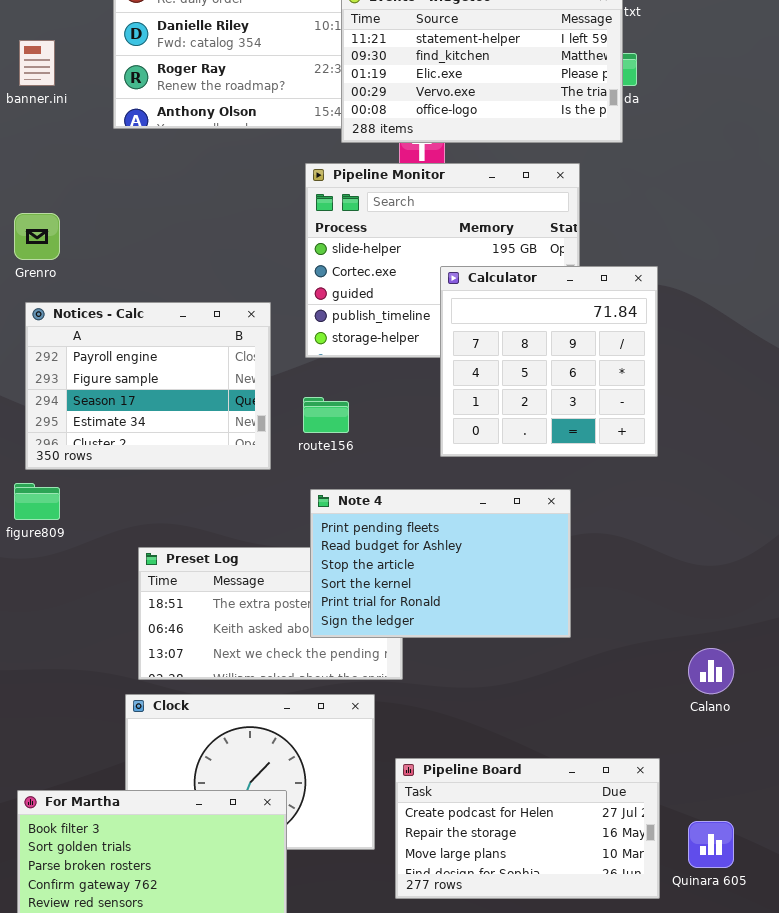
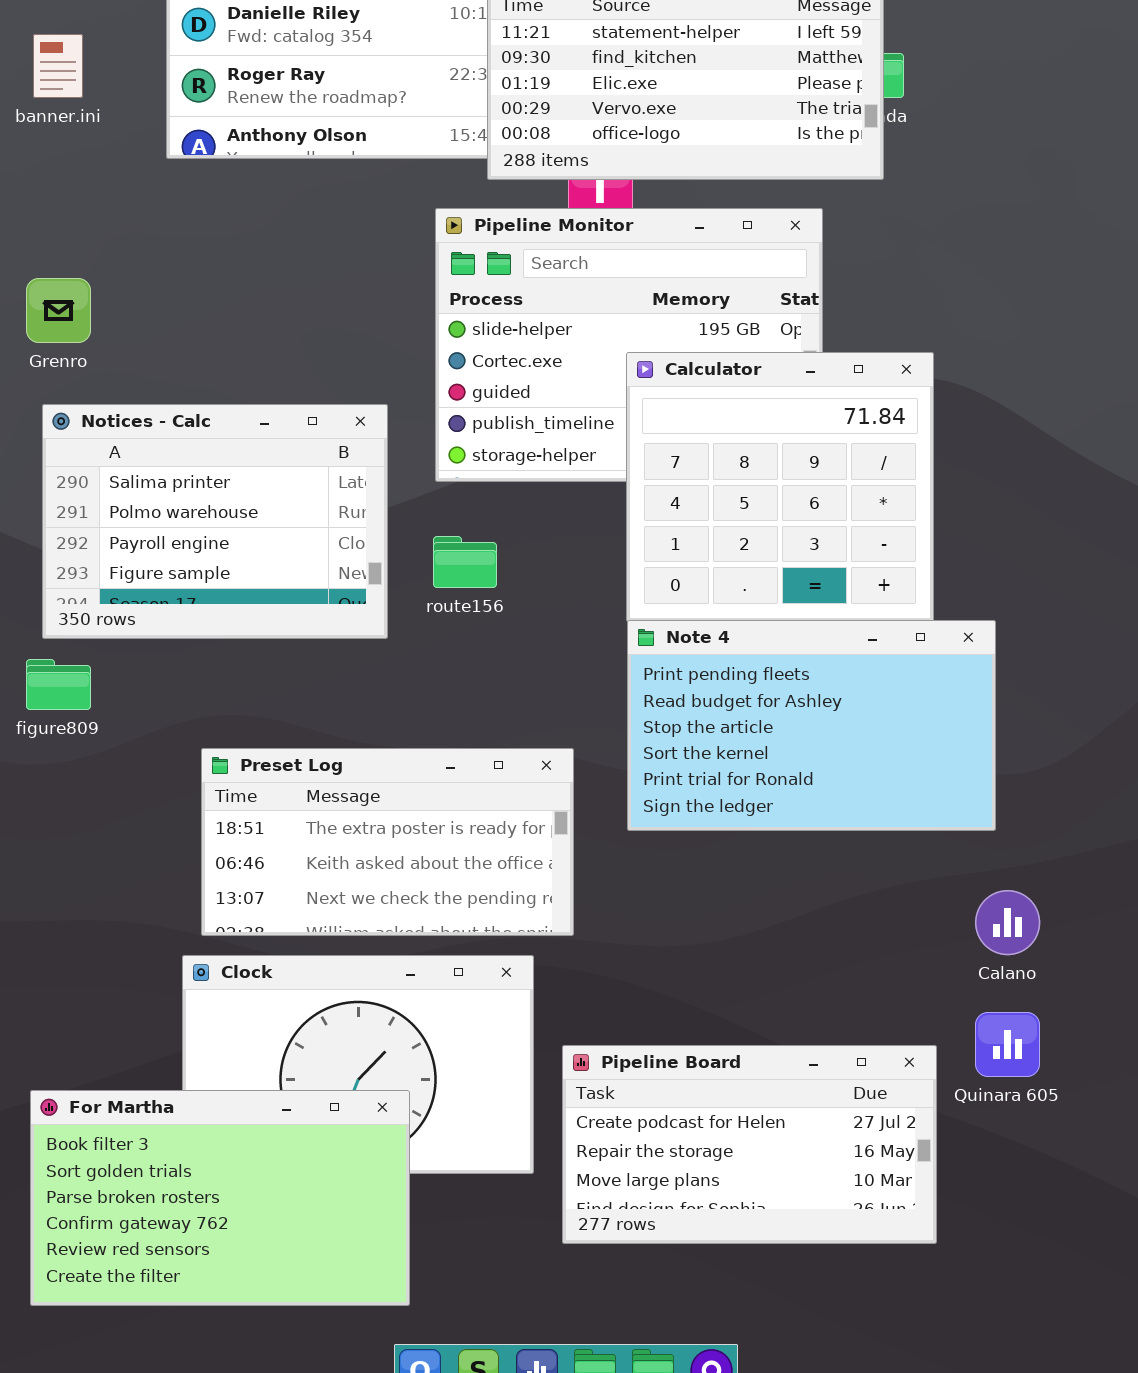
Notices - Calc: [25,302,271,470] -> [42,404,388,639], scrolled up 2 rows
Note 4: [310,489,571,638] -> [627,620,996,831], moved
Quinara 605: [688,821,734,868] -> [975,1012,1040,1077], moved

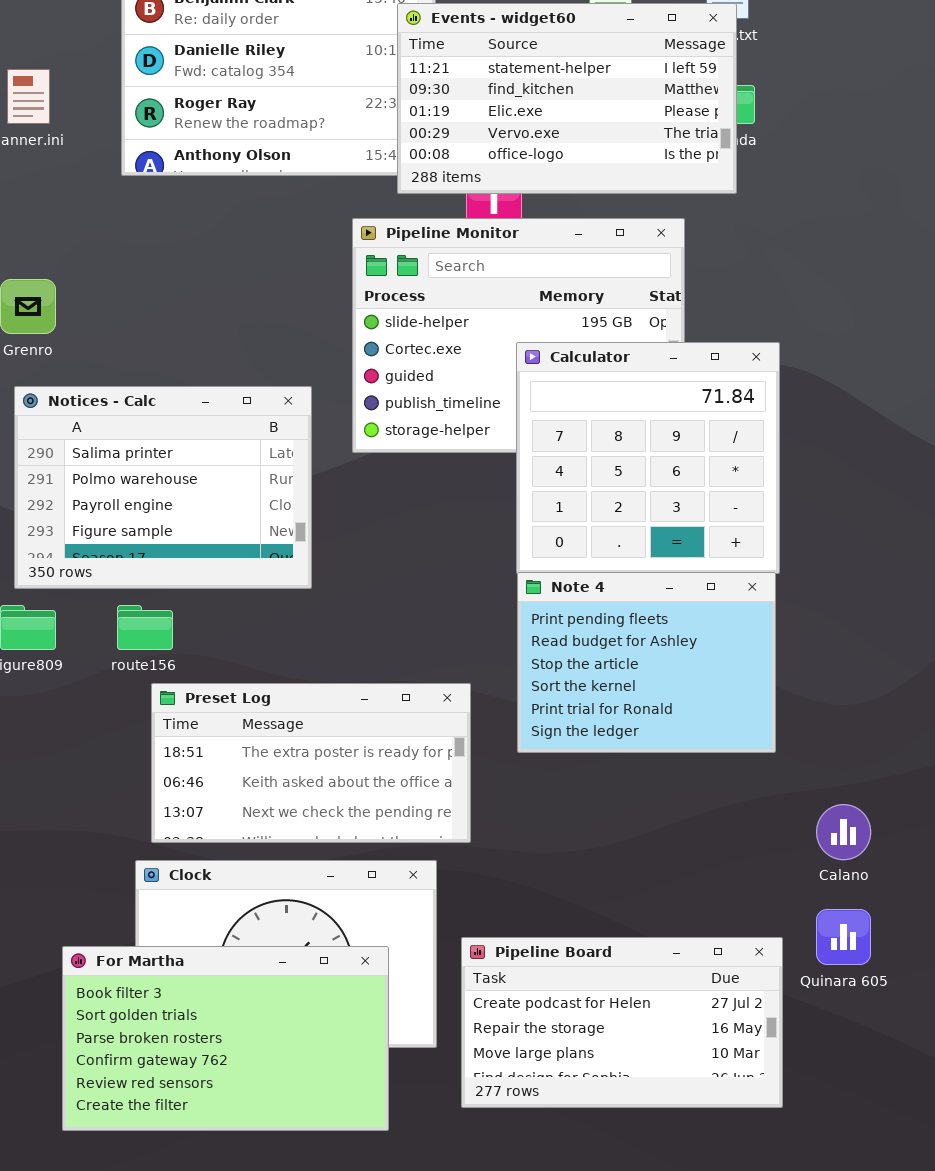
route156: [433,536,497,588] -> [117,605,173,650], moved
Note 4: [627,620,996,831] -> [517,572,776,753], resized
For Martha: [30,1090,410,1306] -> [62,946,389,1131], moved

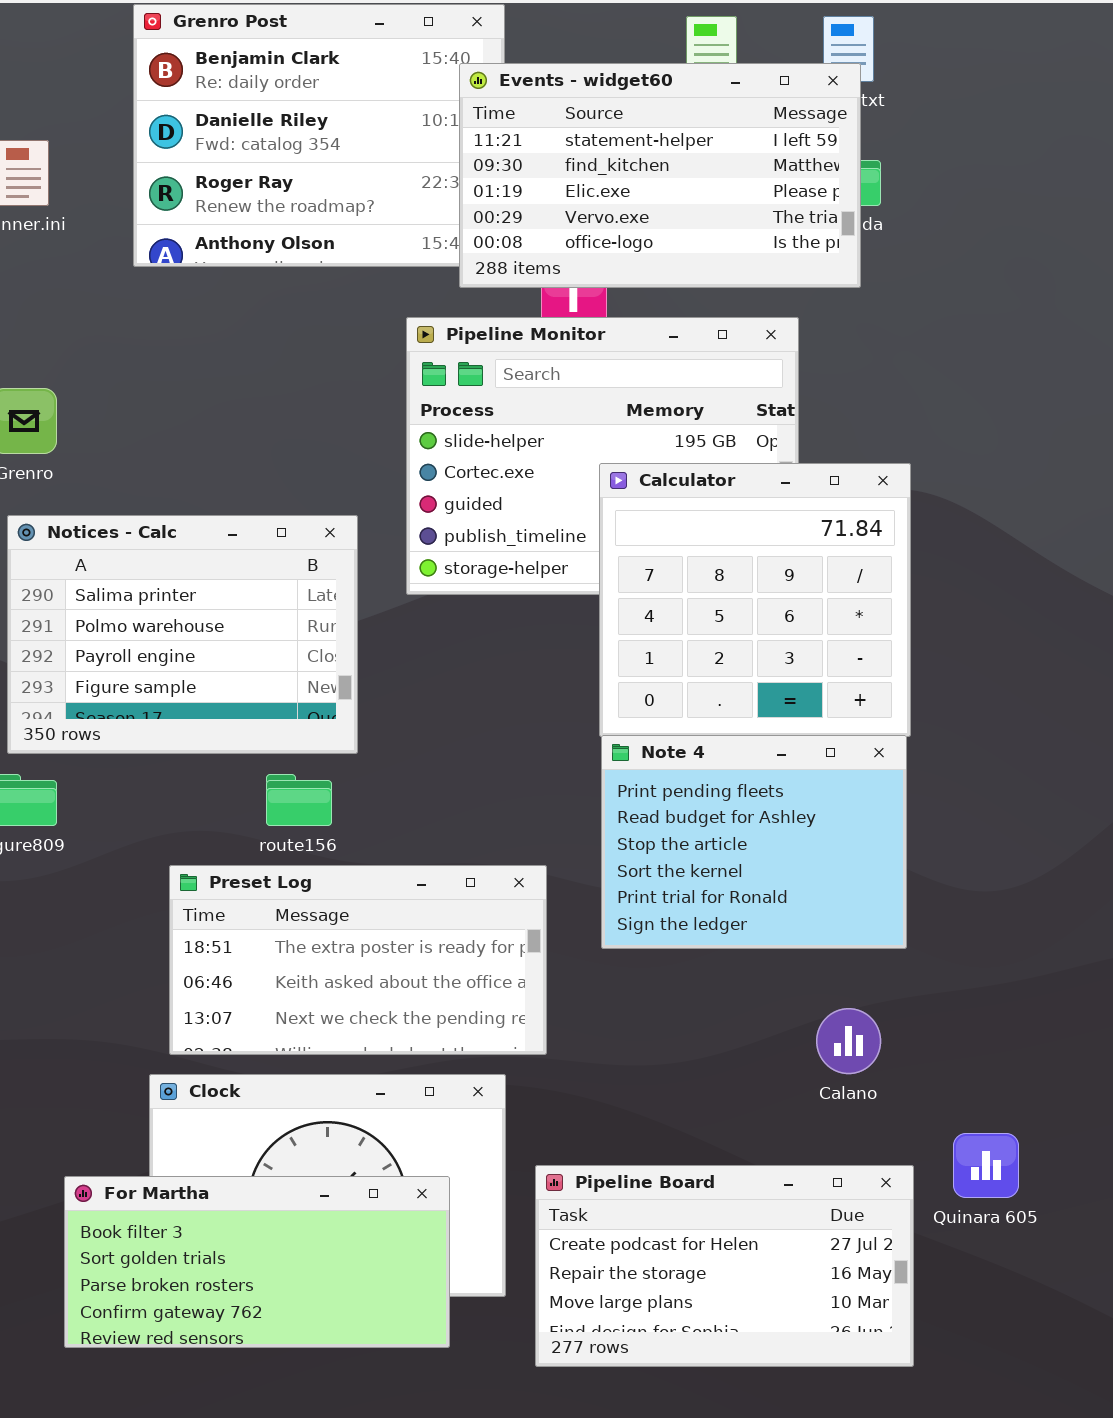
route156: [117,605,173,650] -> [266,774,332,826], moved
Calano: [816,804,871,860] -> [816,1008,881,1074], moved
For Martha: [62,946,389,1131] -> [64,1176,450,1348], resized

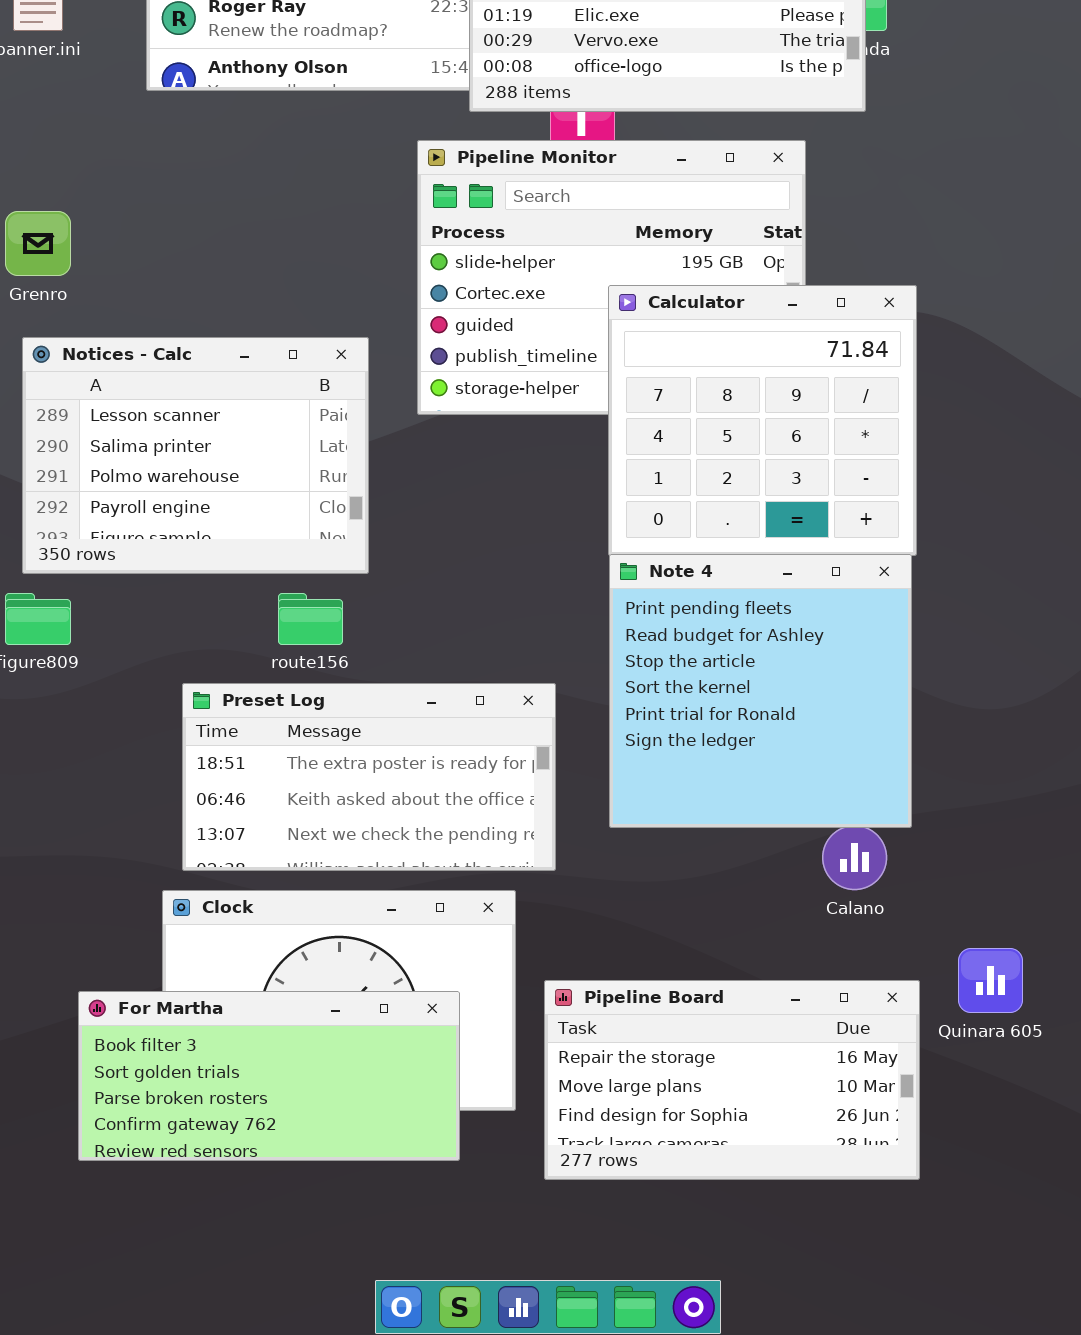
Notices - Calc: [7,515,358,754] -> [22,337,369,574], scrolled up 1 row
Note 4: [601,735,907,949] -> [609,554,912,828], resized
Pipeline Board: [535,1165,914,1367] -> [544,980,920,1180], scrolled down 1 row

